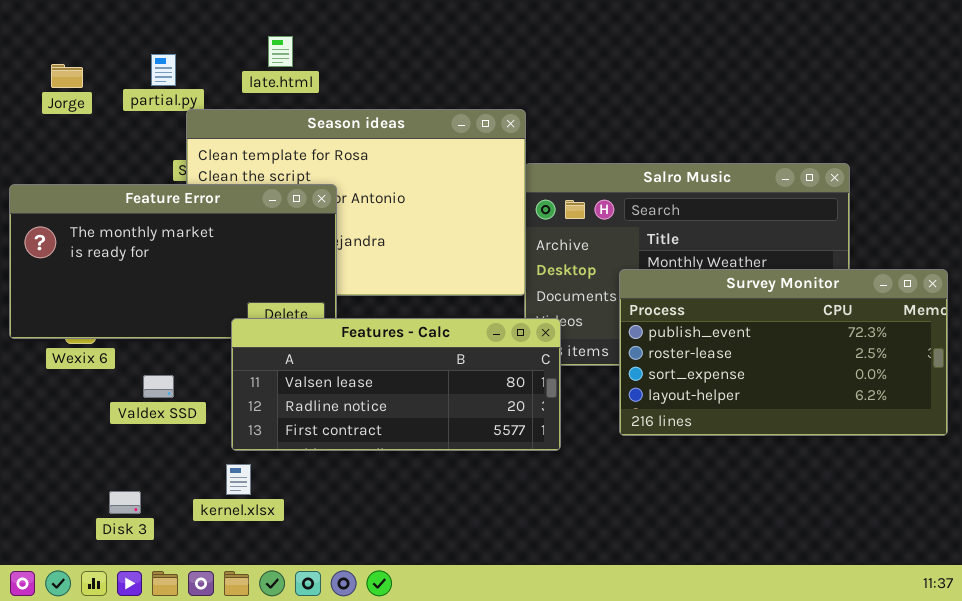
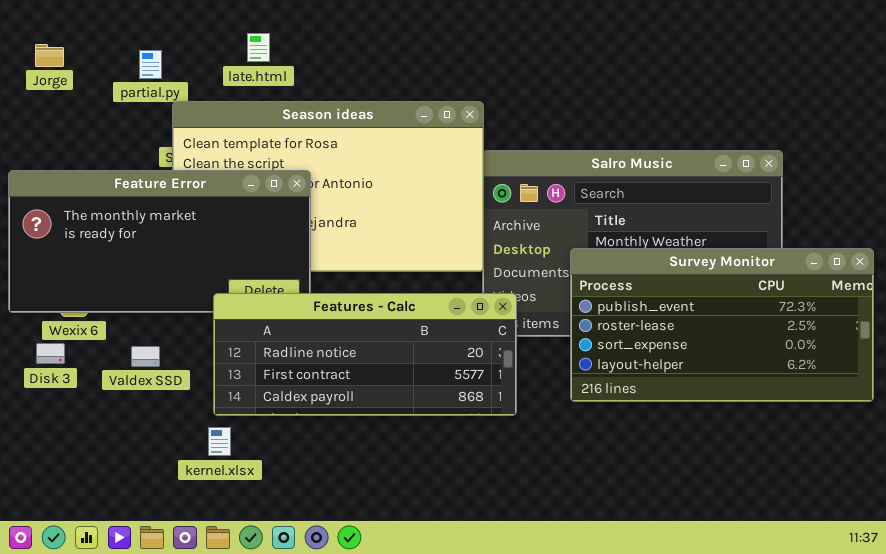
Jorge: [51,64,83,88] -> [35,44,64,67], moved
Features - Calc: [231,318,561,451] -> [213,293,517,416], scrolled down 1 row
Disk 3: [109,491,141,514] -> [36,343,65,364], moved

